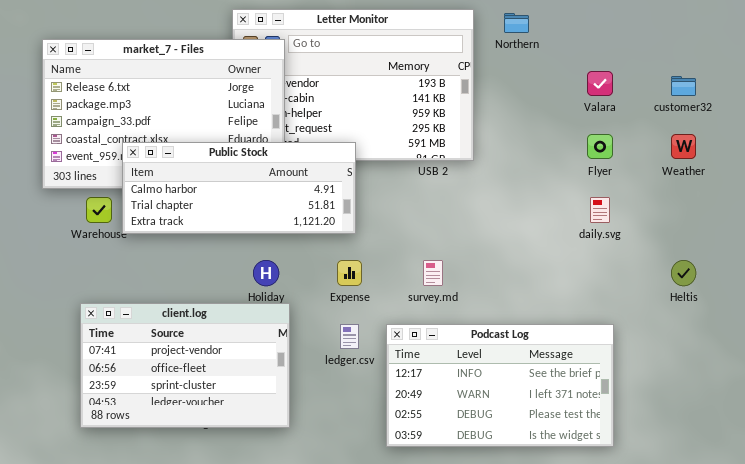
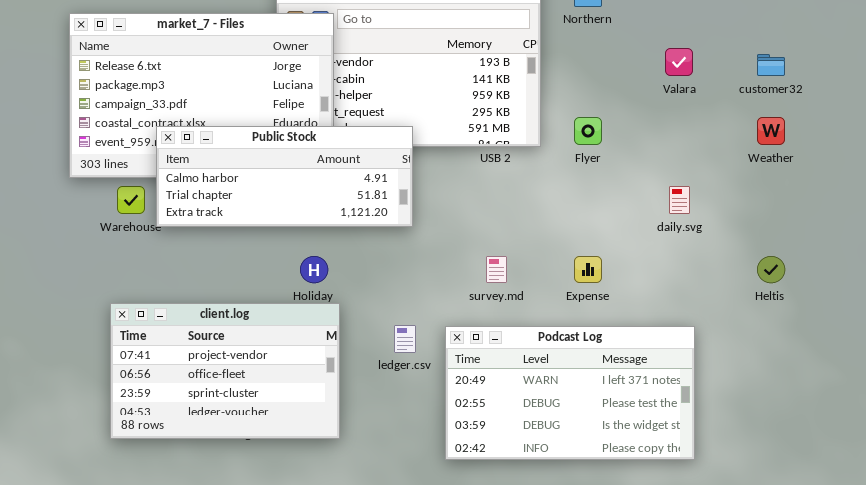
Flyer: [587,134,613,159] -> [574,117,602,145], moved
Expense: [337,260,362,286] -> [574,256,602,283], moved
Podcast Log: [386,324,614,447] -> [445,326,695,460], scrolled down 1 row

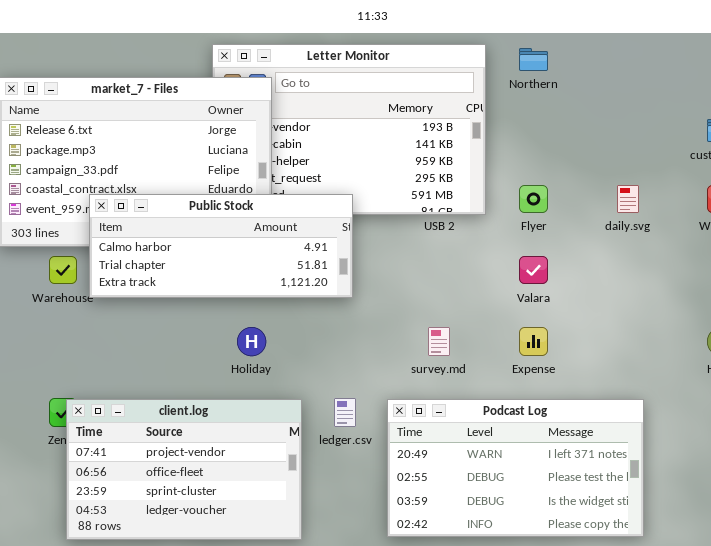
Valara: [665,48,693,76] -> [519,256,548,284], moved
daily.svg: [669,186,690,214] -> [617,185,639,213], moved
client.log: [110,303,340,439] -> [66,399,302,540], moved

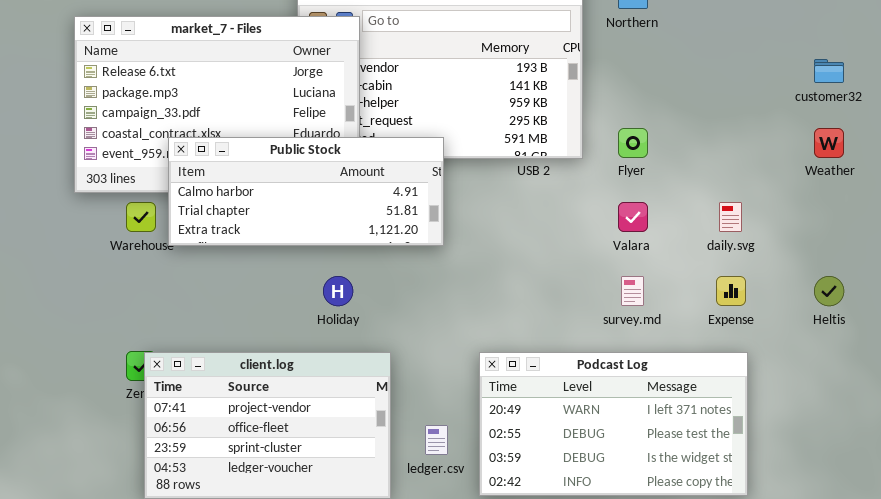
daily.svg: [617,185,639,213] -> [719,202,742,232], moved
survey.md: [428,327,450,356] -> [621,276,644,306], moved
Expense: [519,327,548,356] -> [716,276,746,306], moved
ledger.csv: [334,398,356,427] -> [425,425,448,455], moved

